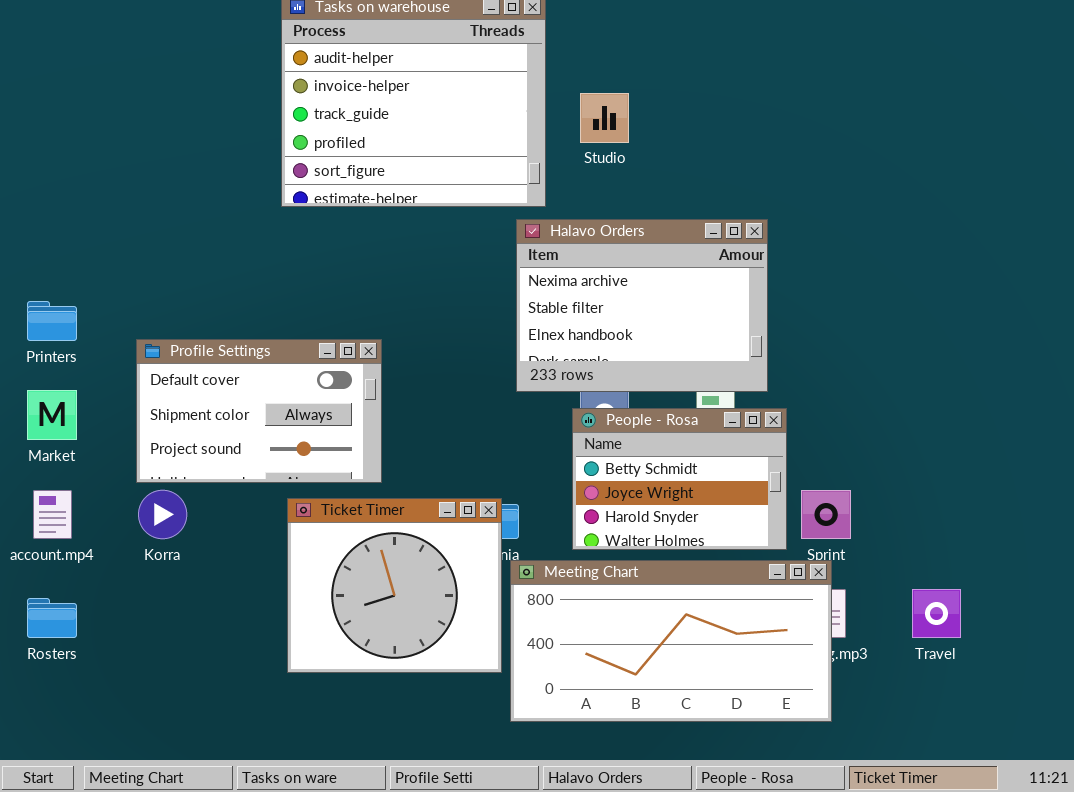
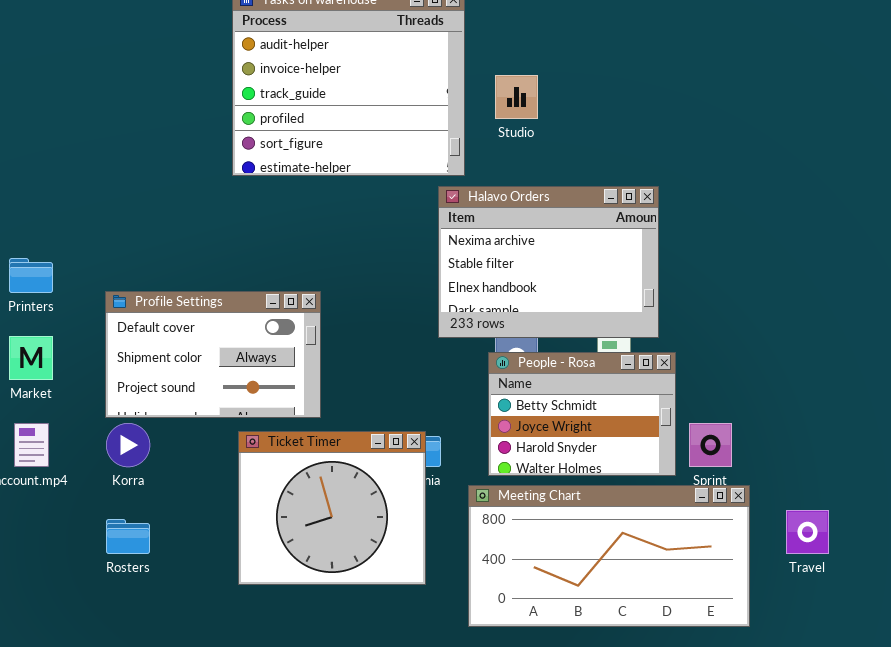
Meeting Chart: [510,560,832,722] -> [468,485,750,627], moved
Rosters: [27,598,77,638] -> [106,519,150,554], moved

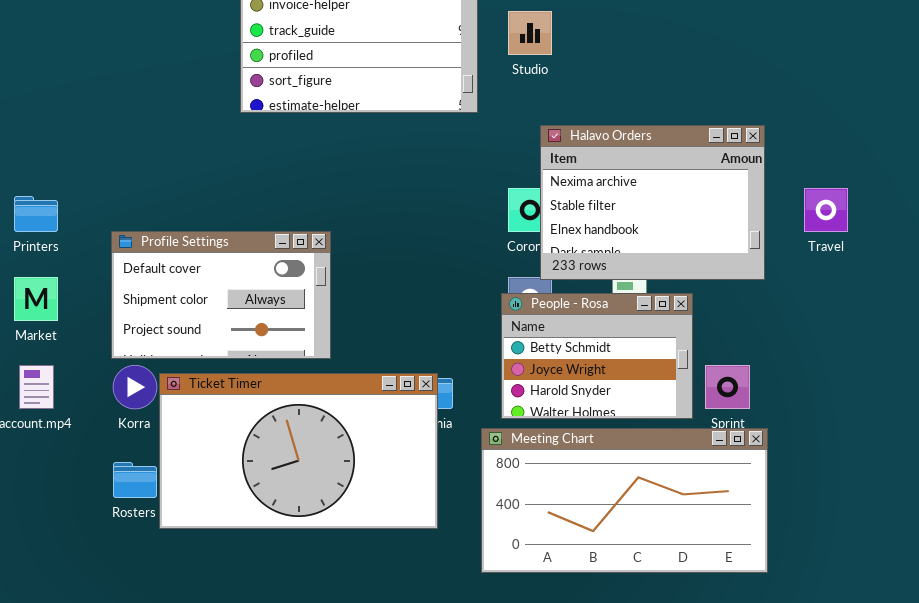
Halavo Orders: [438,186,659,338] -> [540,125,765,280], moved
Ticket Timer: [238,431,426,585] -> [159,373,438,529], resized
Travel: [786,510,829,554] -> [804,188,848,232], moved

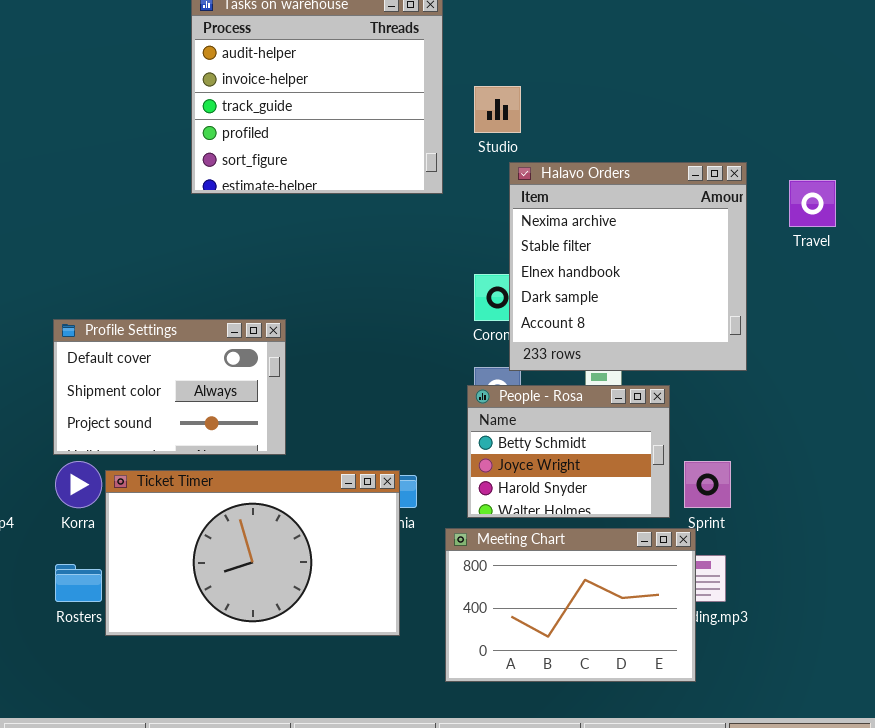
Halavo Orders: [540,125,765,280] -> [509,162,747,371], resized
Travel: [804,188,848,232] -> [789,180,836,227], moved
Meeting Chart: [481,428,768,573] -> [445,528,696,682], resized

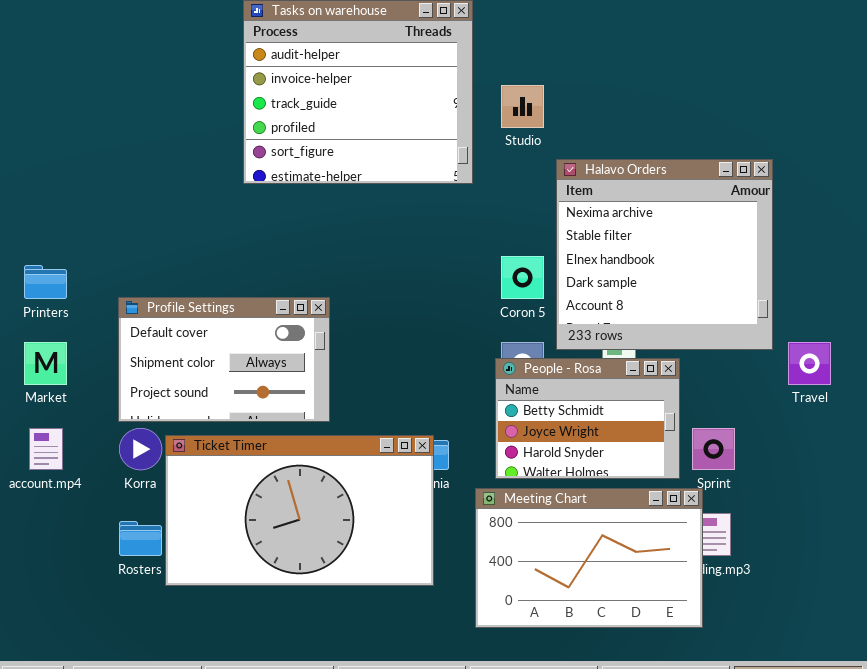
Halavo Orders: [509,162,747,371] -> [556,159,773,350], moved
Travel: [789,180,836,227] -> [788,342,831,385], moved

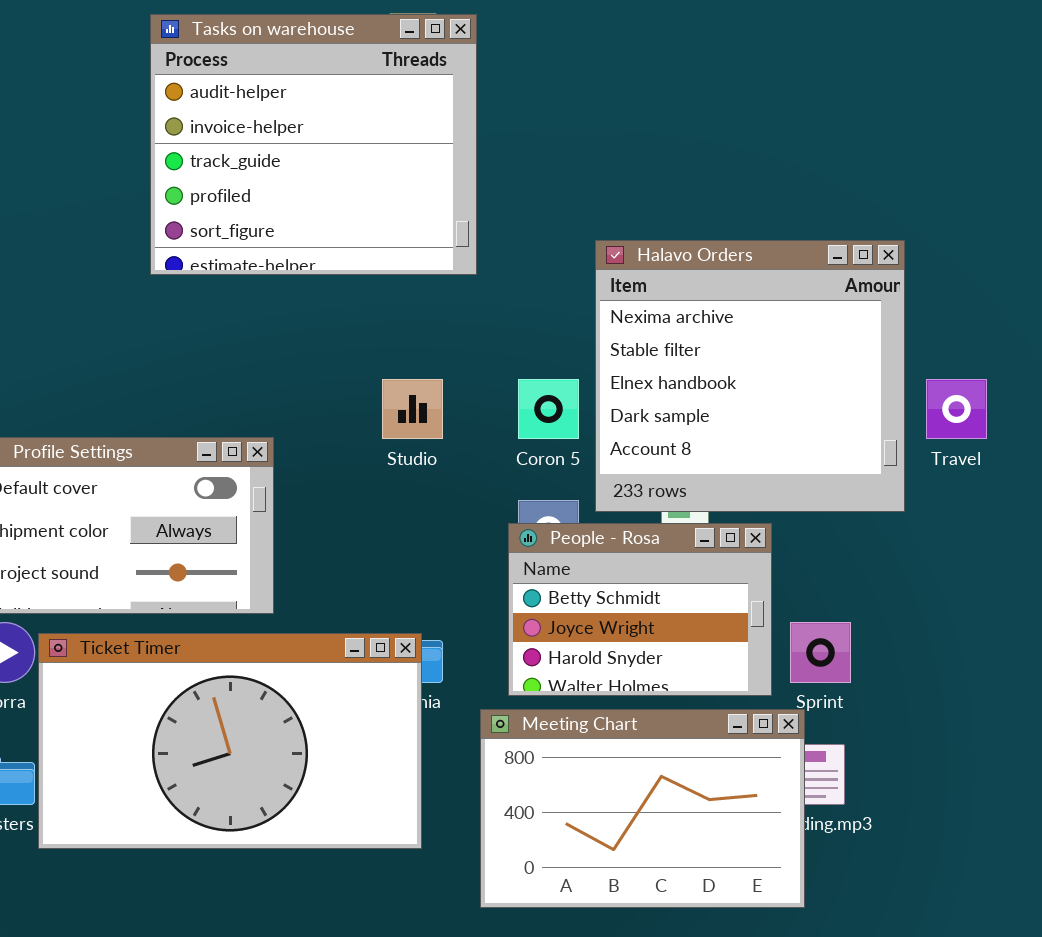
Studio: [501,85,544,128] -> [382,379,443,439], moved
Travel: [788,342,831,385] -> [926,379,987,439], moved

